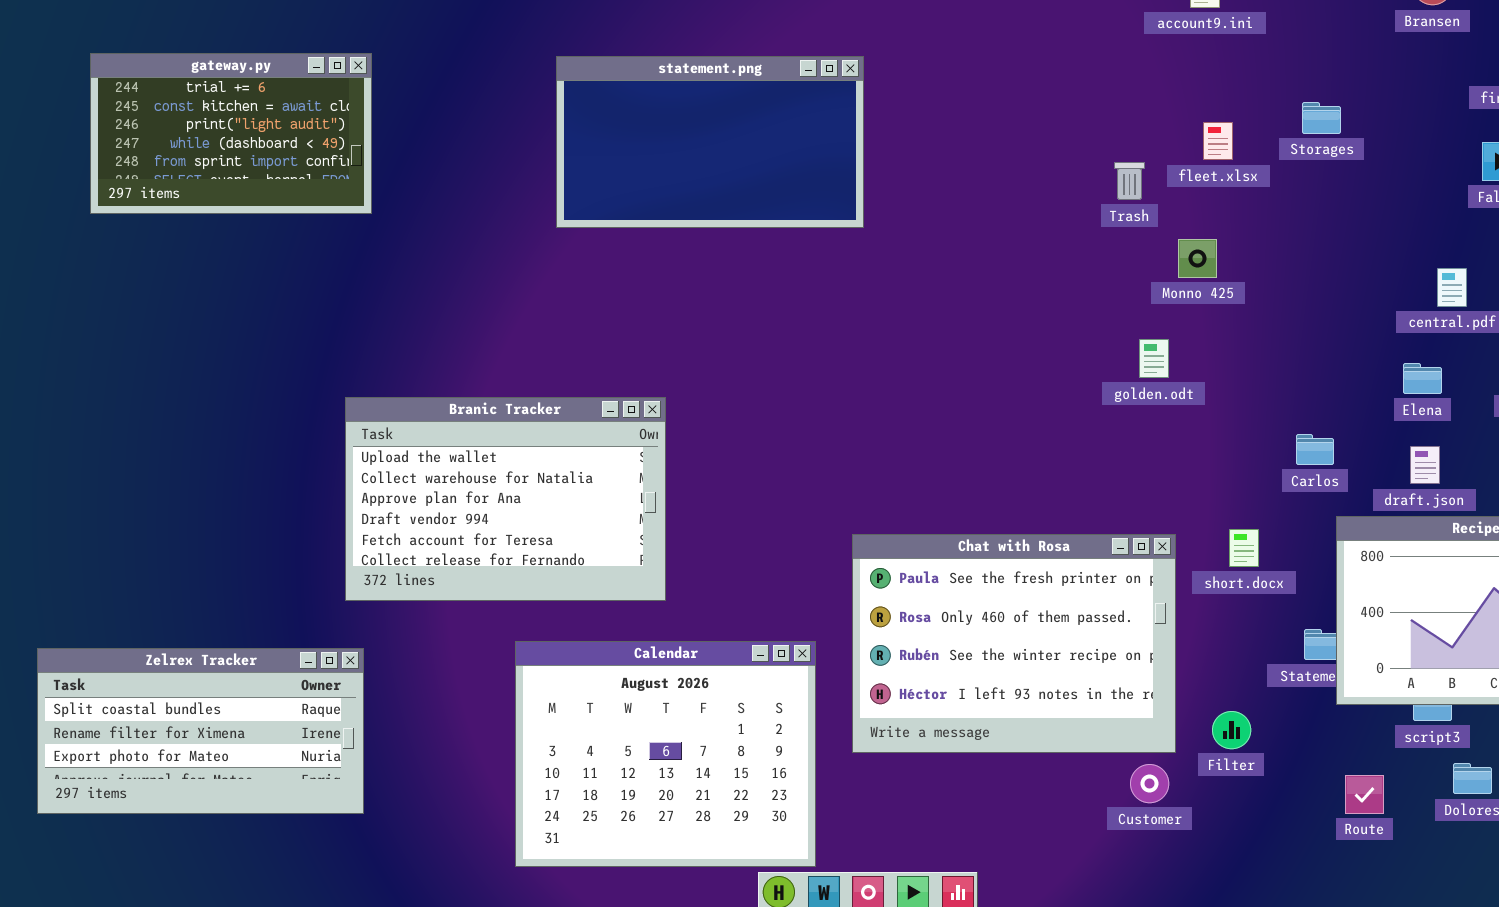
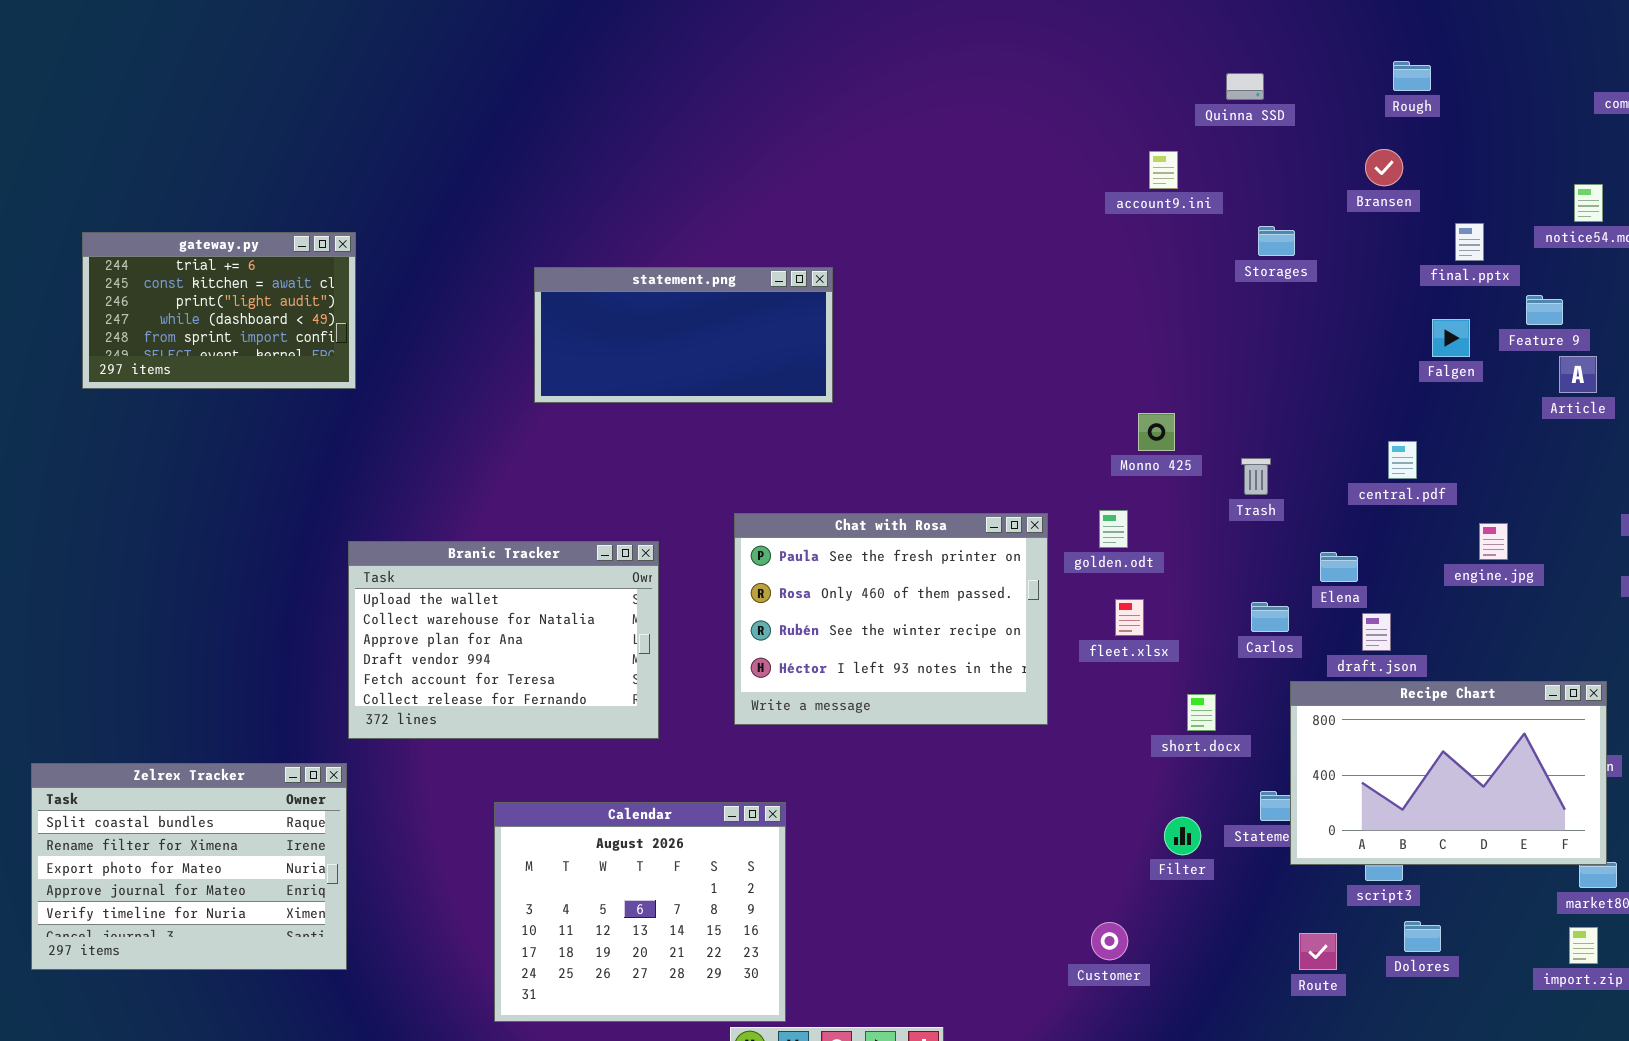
statement.png: [556,56,864,228] -> [534,267,833,403], resized
Storages: [1302,102,1341,134] -> [1258,226,1295,256], moved
fleet.xlsx: [1203,122,1233,160] -> [1115,599,1144,636], moved
Trash: [1114,162,1145,200] -> [1241,458,1271,495], moved
Elena: [1403,363,1442,394] -> [1320,552,1358,582], moved
Branic Tracker: [345,397,666,601] -> [348,541,659,739], moved
Chat with Rosa: [852,534,1176,753] -> [734,513,1048,725], moved
Zelrex Tracker: [37,648,364,814] -> [31,763,347,970], resized
Filter: [1212,711,1251,749] -> [1164,817,1201,855], moved

